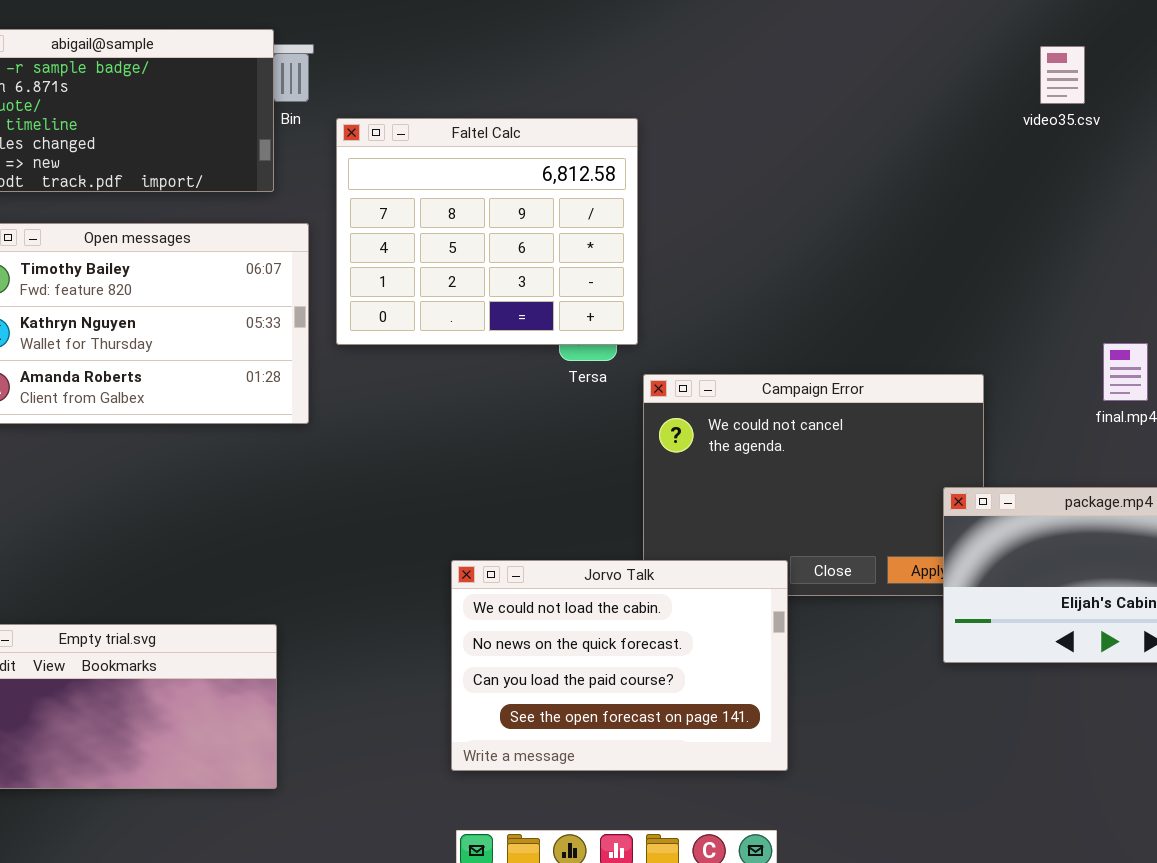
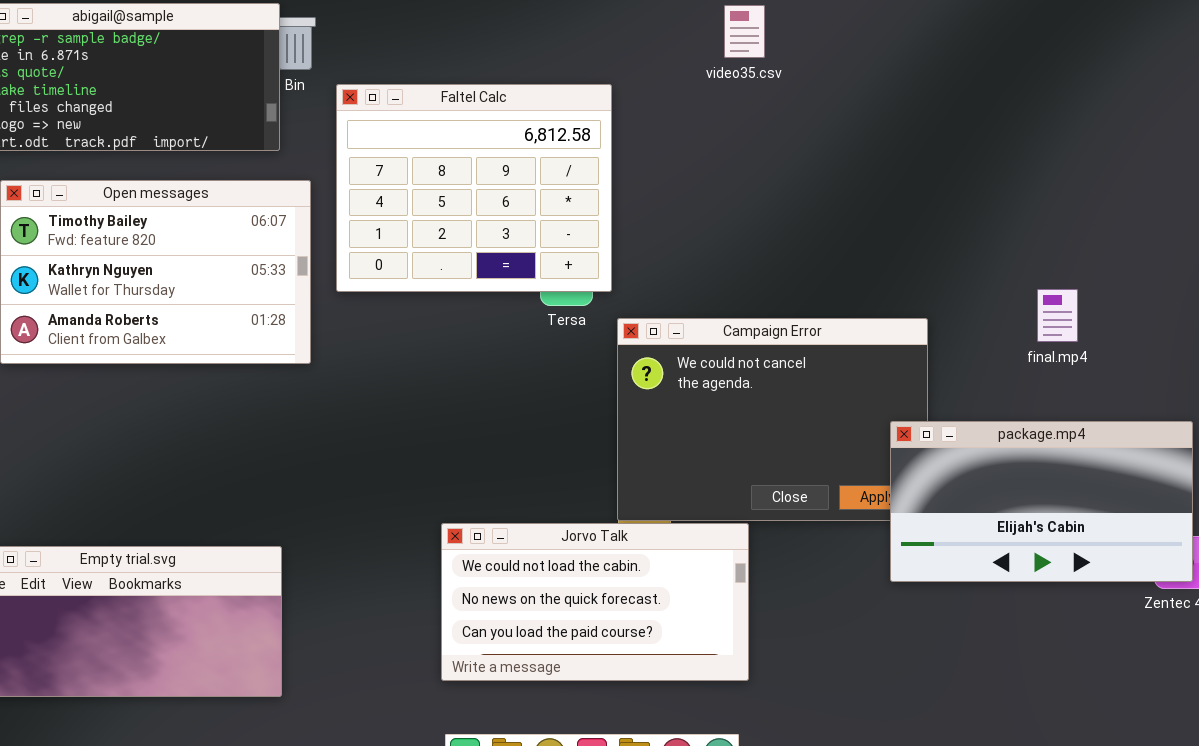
video35.csv: [1040,46,1085,104] -> [724,5,765,58], moved
Jorvo Talk: [451,560,788,771] -> [441,523,749,681], resized

